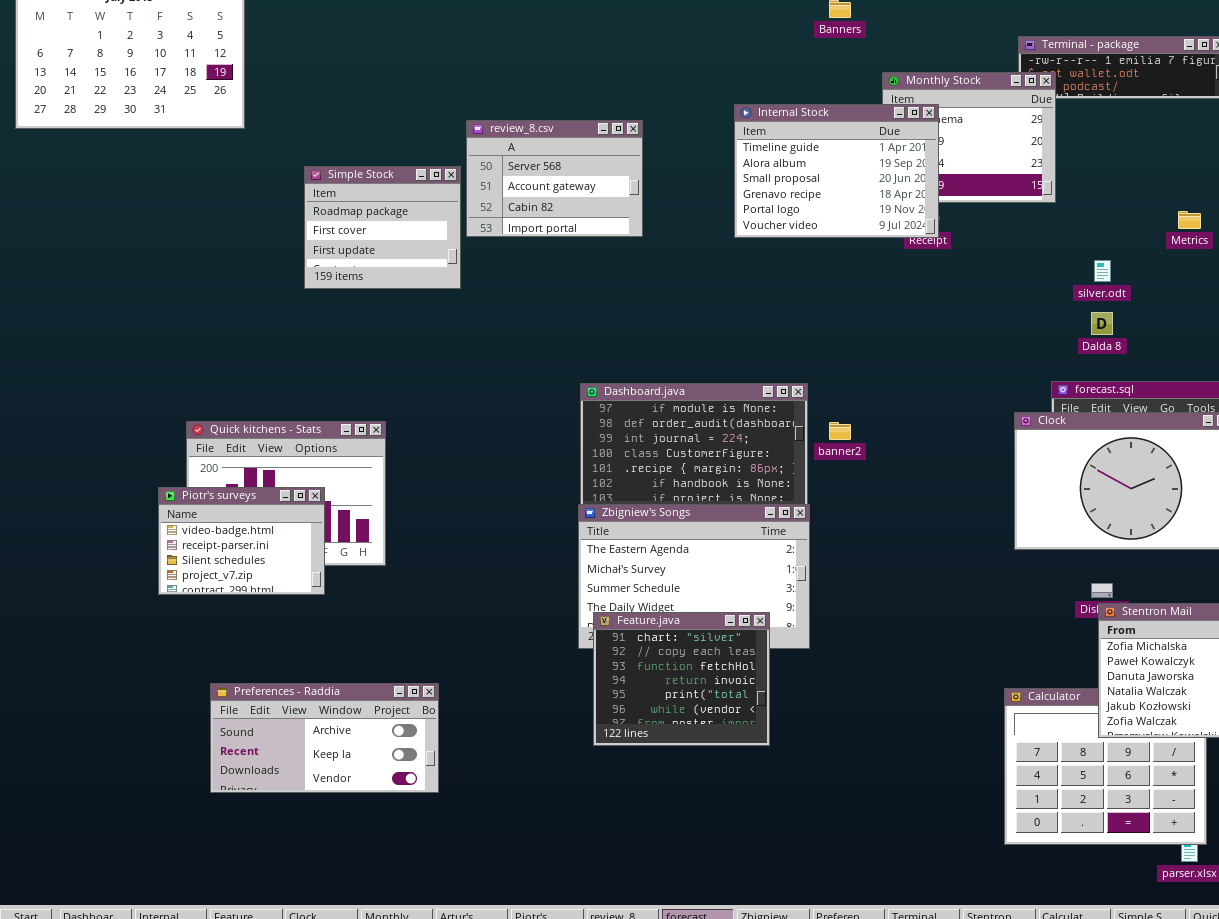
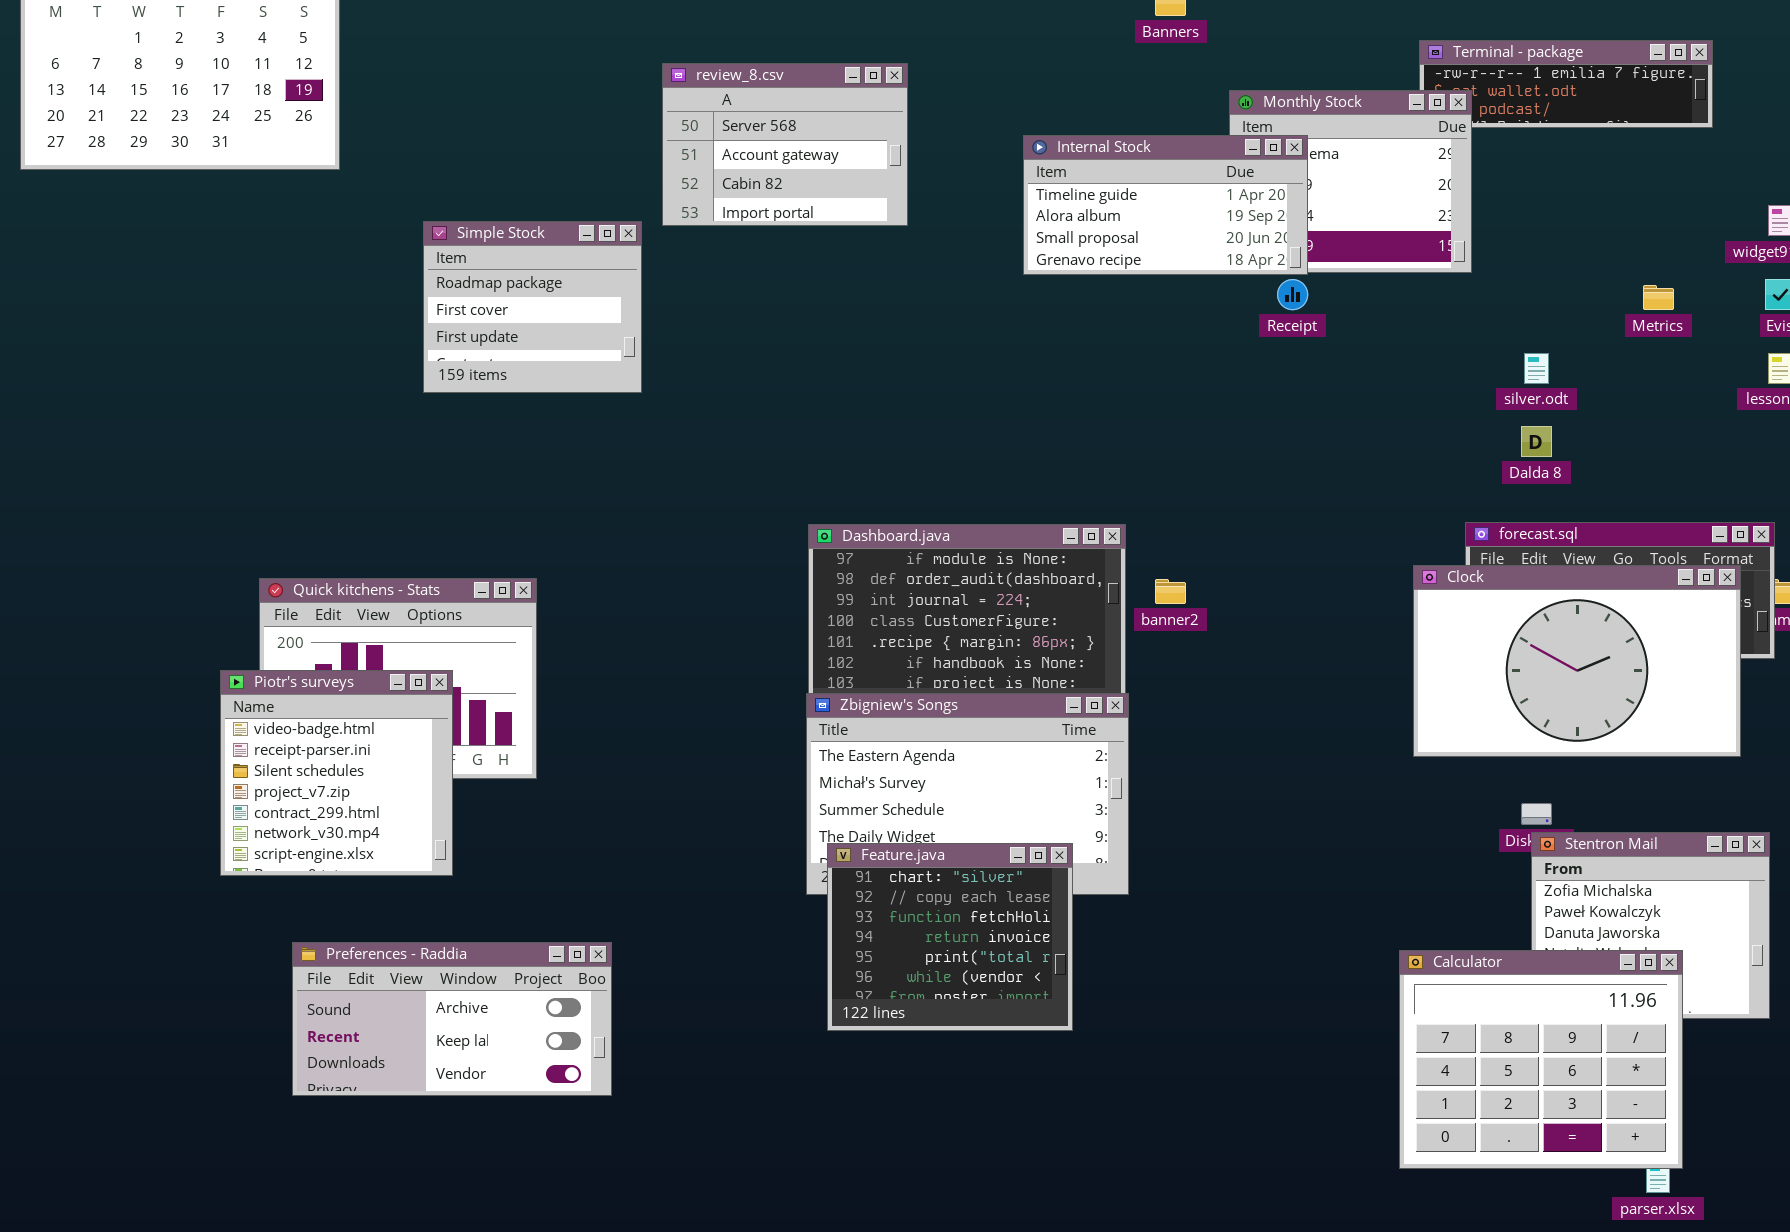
Internal Stock: [734,104,939,238] -> [1023,135,1308,275], resized
review_8.csv: [466,120,643,237] -> [662,63,908,226], moved
Piotr's surveys: [158,487,325,595] -> [220,670,453,876], resized
Calculator: [1004,688,1207,845] -> [1399,950,1683,1169], raised

